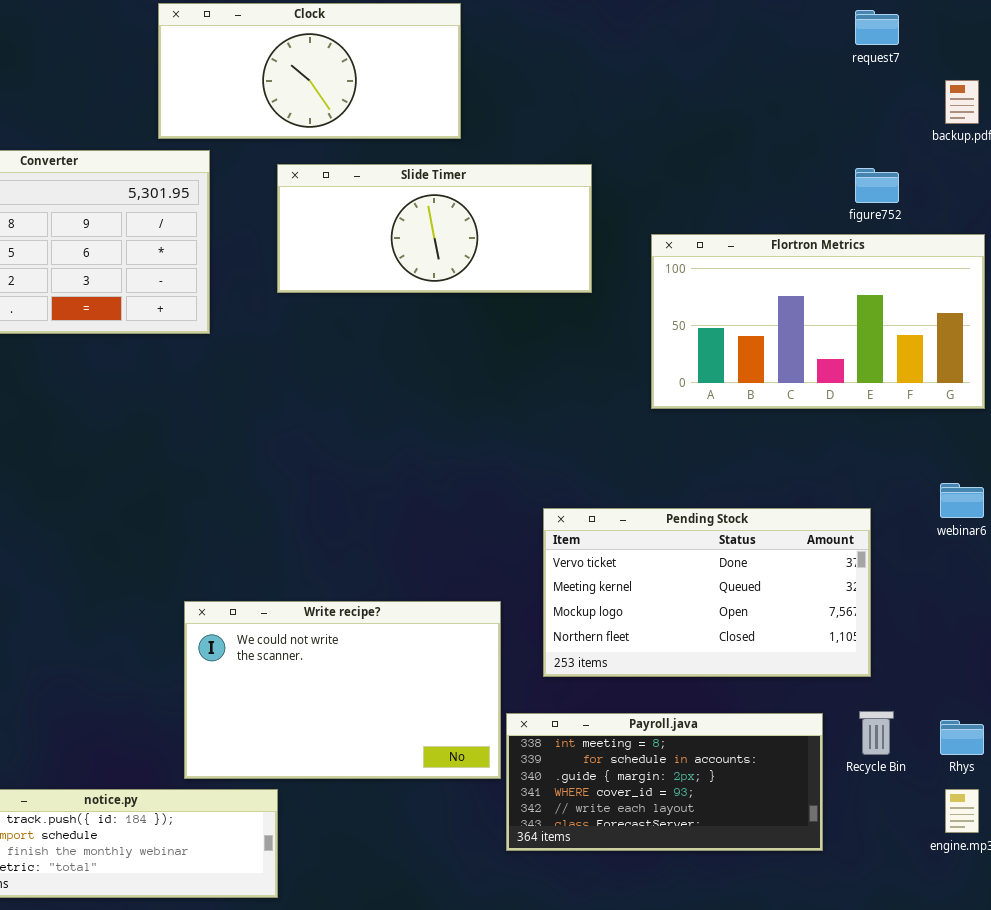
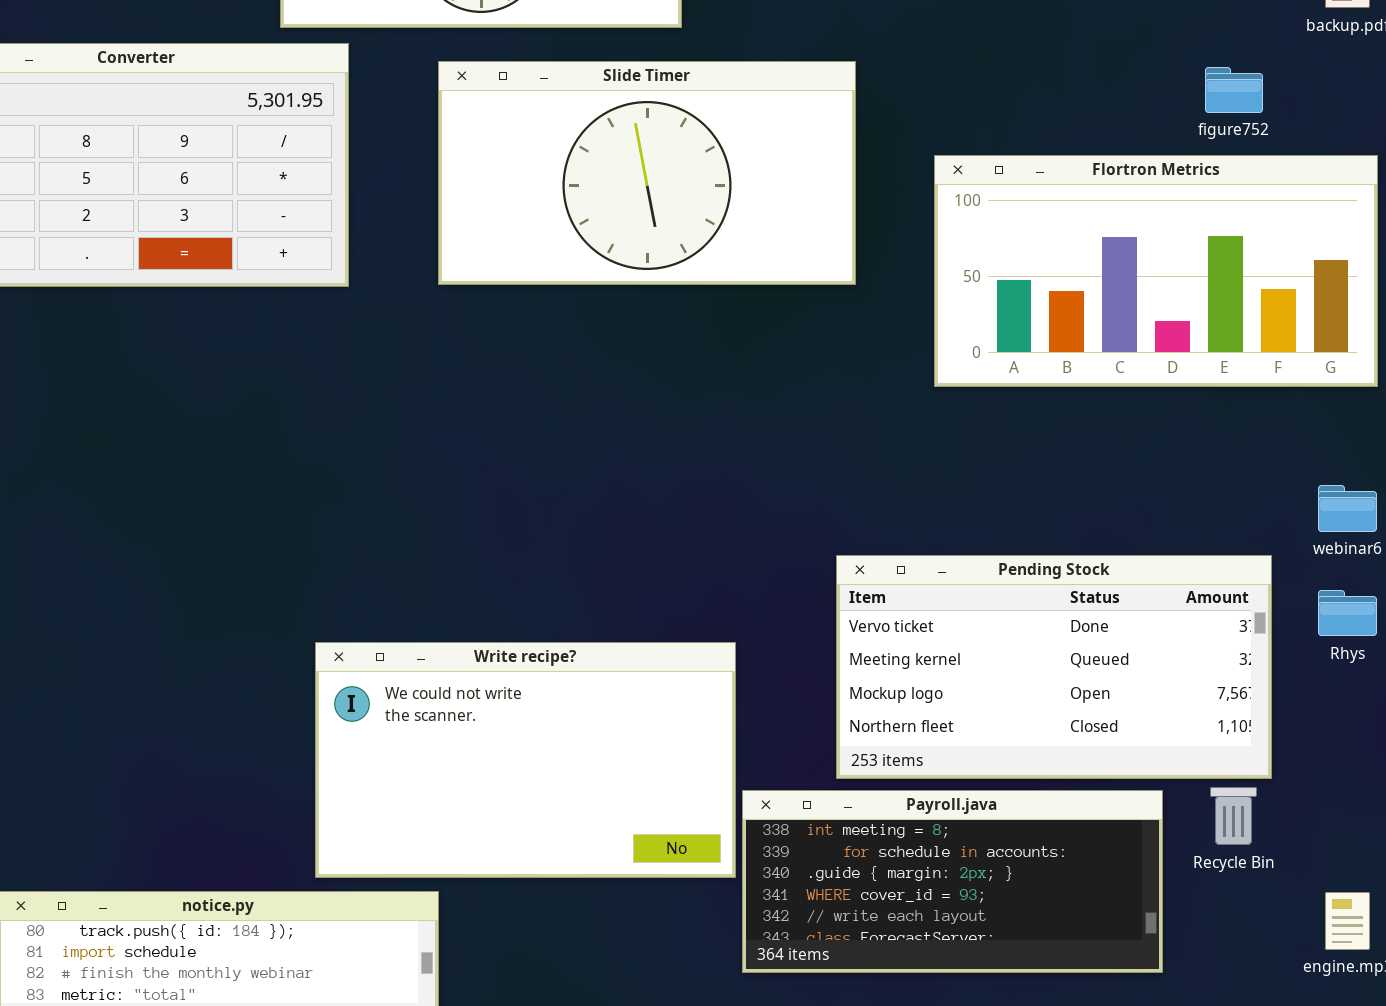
Slide Timer: [277,164,592,293] -> [438,61,856,285], resized
Pending Stock: [543,508,871,677] -> [836,555,1272,779], moved
Rhys: [940,720,984,755] -> [1318,590,1377,636], moved

